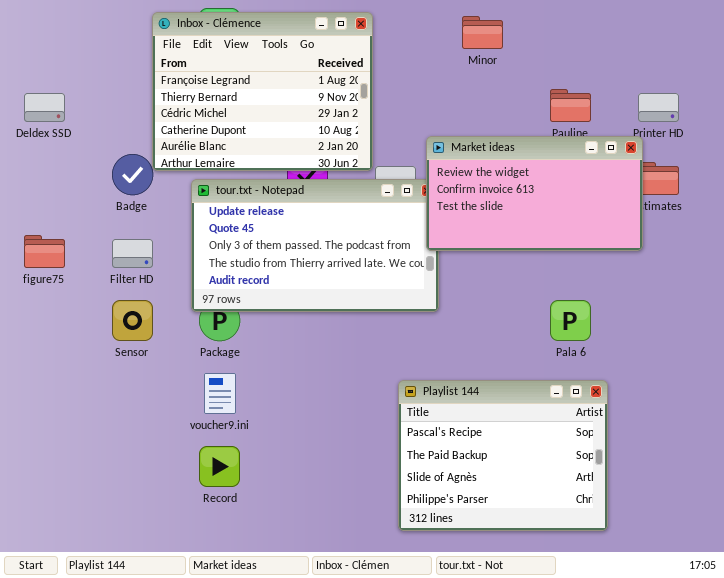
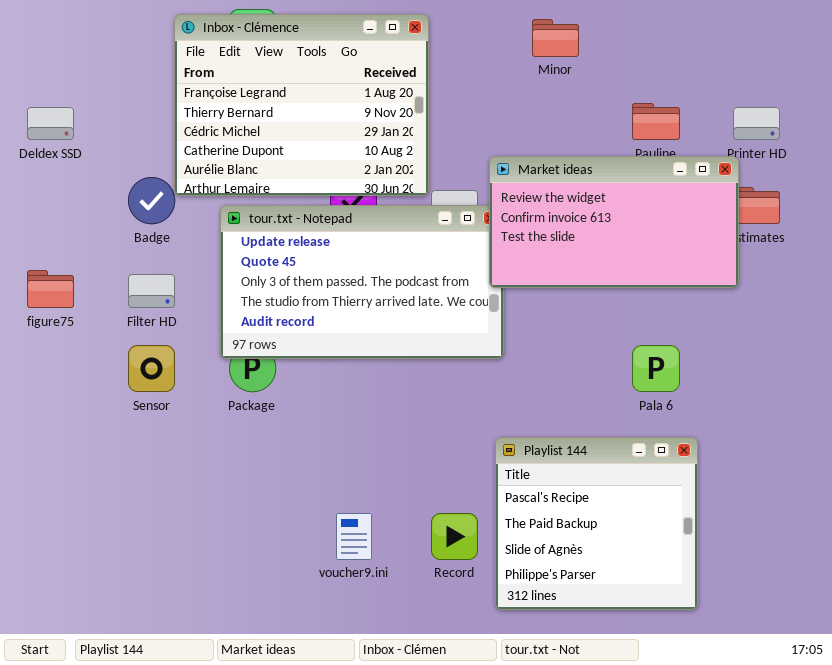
voucher9.ini: [204,373,236,414] -> [336,513,372,560], moved
Playlist 144: [398,380,608,531] -> [495,437,698,610], resized
Record: [199,446,240,487] -> [431,513,478,560], moved

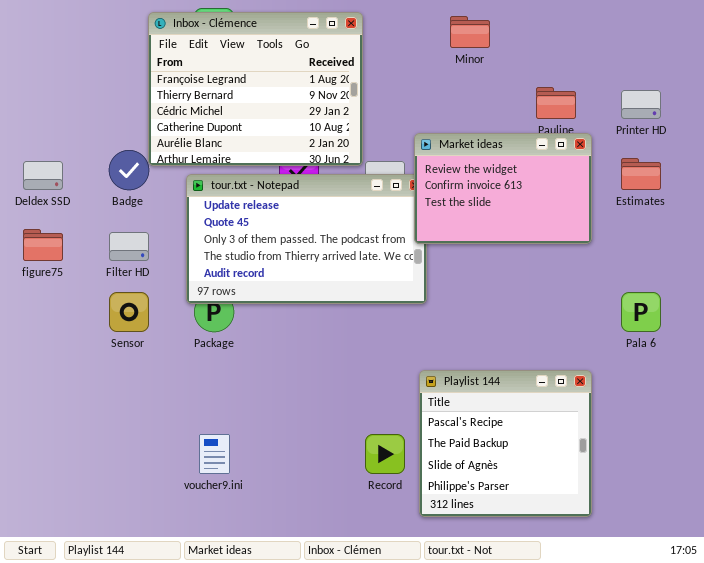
Deldex SSD: [27,107,74,140] -> [23,161,63,190], moved
Market ideas: [489,156,739,288] -> [414,133,592,244], resized
Pala 6: [632,345,680,392] -> [621,292,661,332], moved
voucher9.ini: [336,513,372,560] -> [199,434,230,474], moved

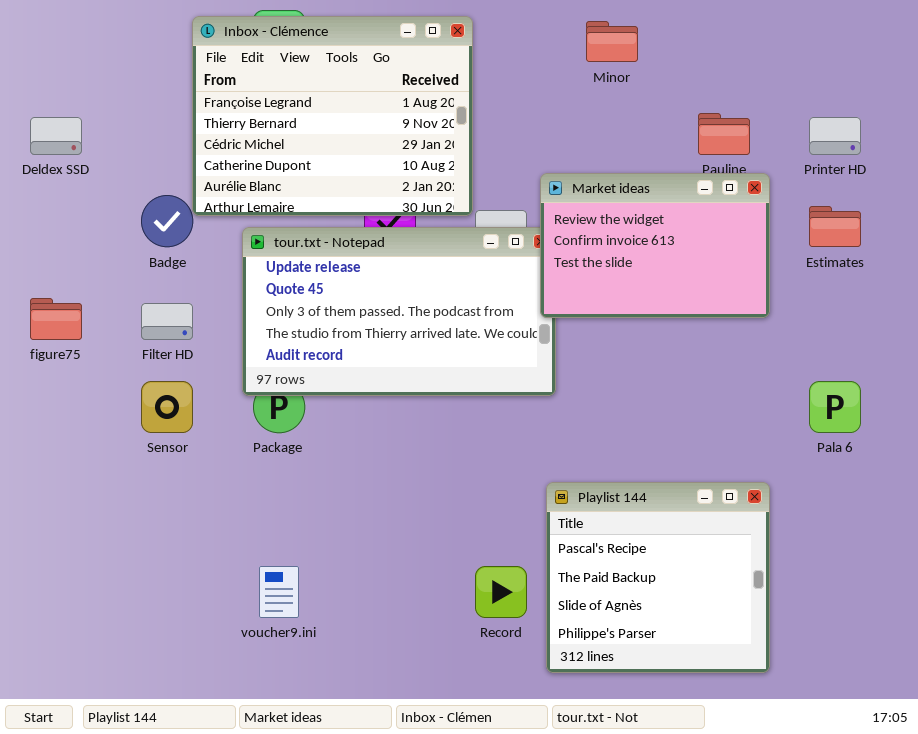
Deldex SSD: [23,161,63,190] -> [30,117,82,155], moved

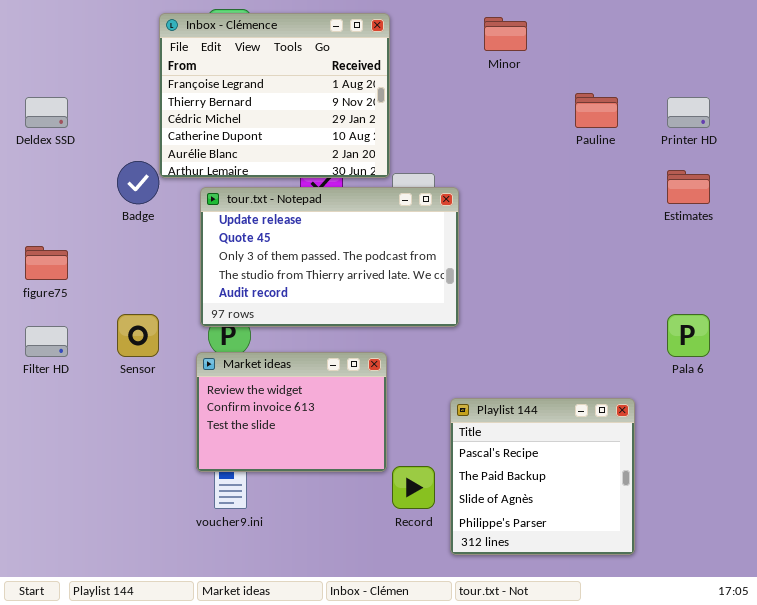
Market ideas: [540,173,770,318] -> [196,352,387,472], moved
Filter HD: [141,303,193,340] -> [25,326,68,357], moved

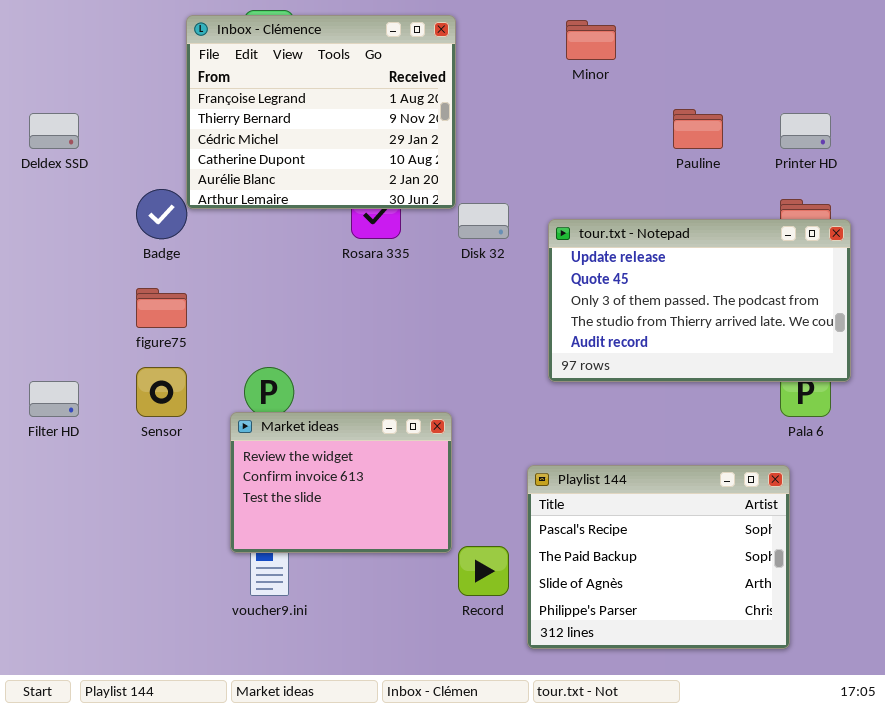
tour.txt - Notepad: [200,187,459,327] -> [548,219,851,382], moved
figure75: [25,246,68,280] -> [136,288,187,328], moved
Playlist 144: [450,398,635,555] -> [527,465,790,649], resized

